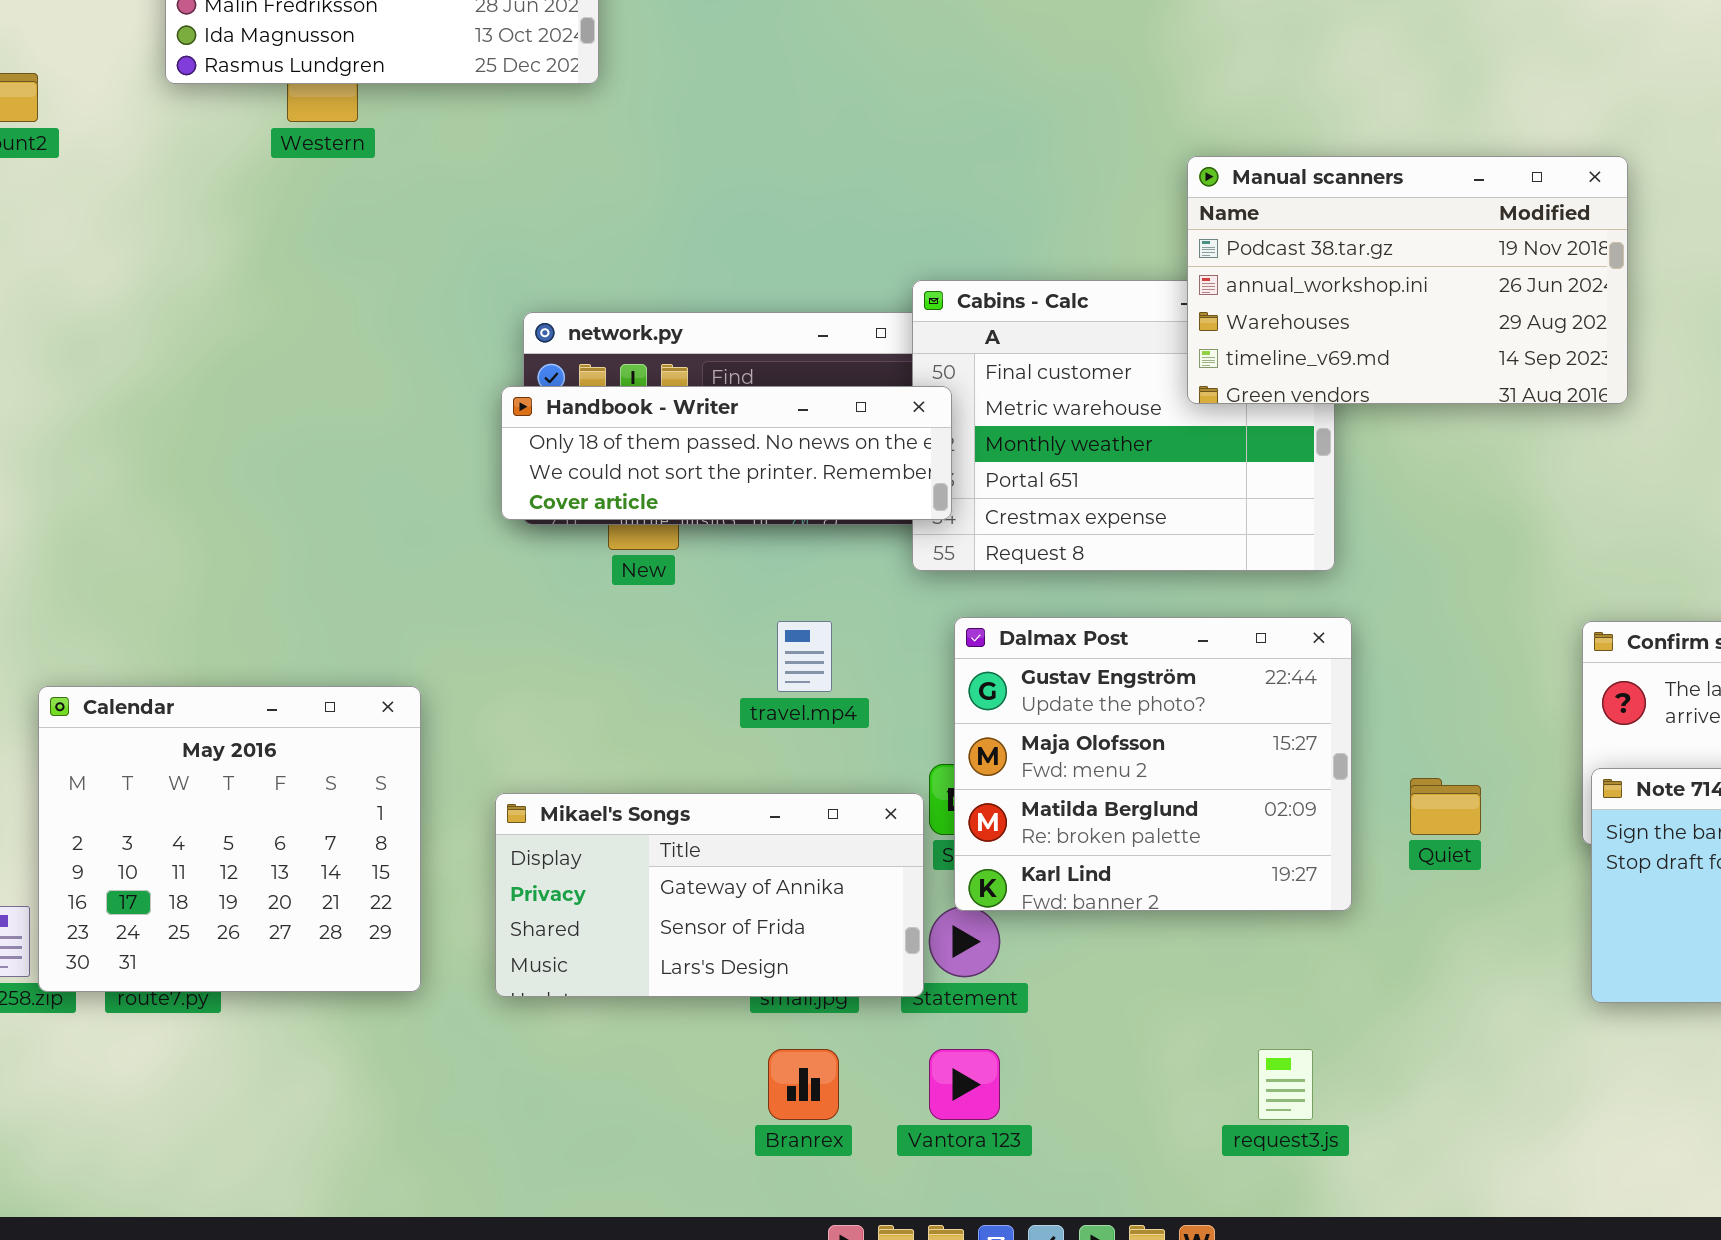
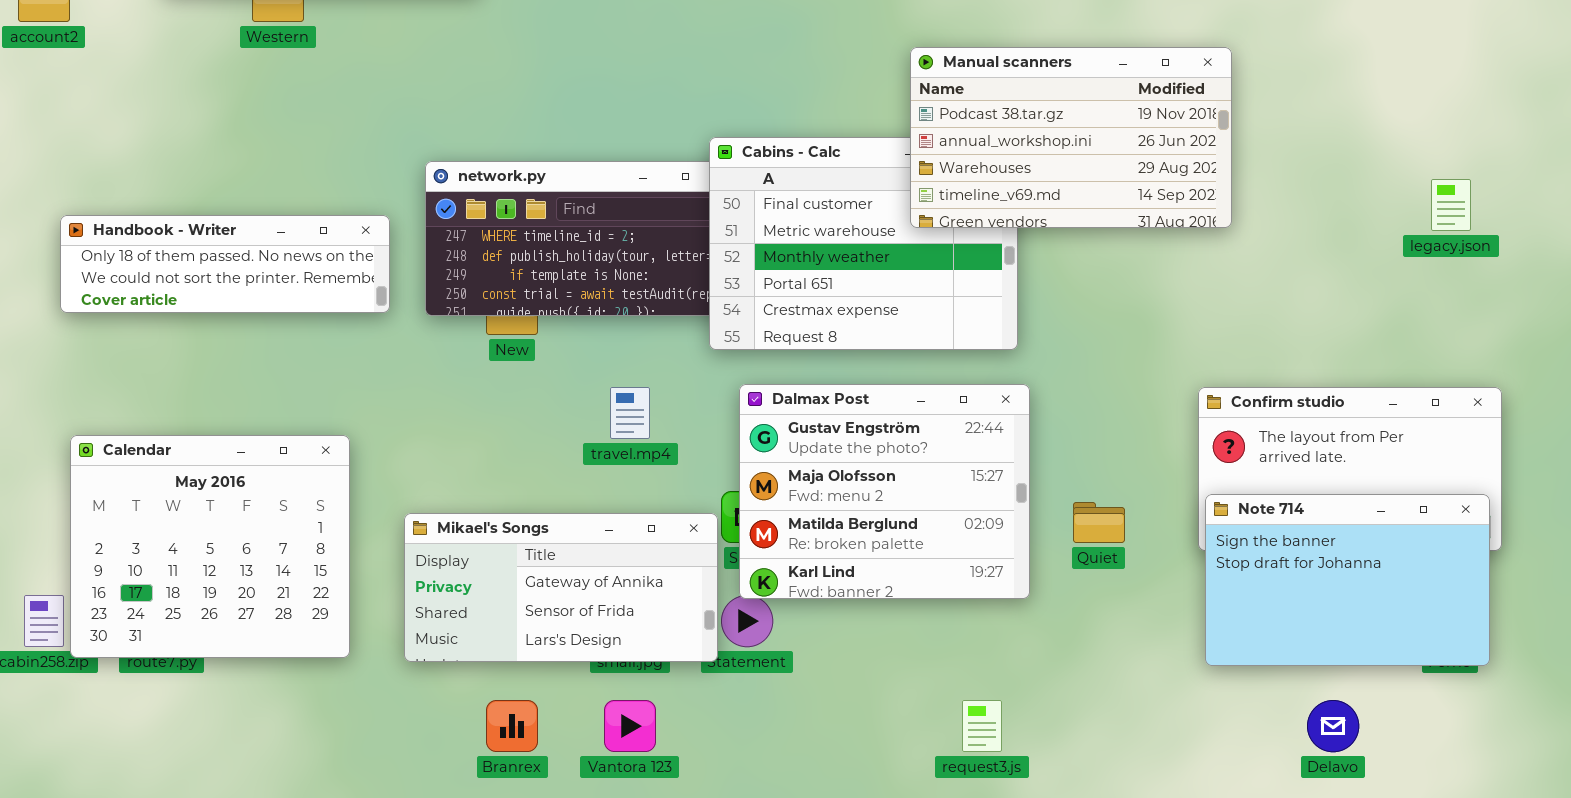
Handbook - Writer: [501,386,952,520] -> [60,215,390,313], moved
Branrex: [768,1049,839,1120] -> [486,700,538,752], moved
Vantora 123: [929,1049,1000,1120] -> [604,700,656,752], moved

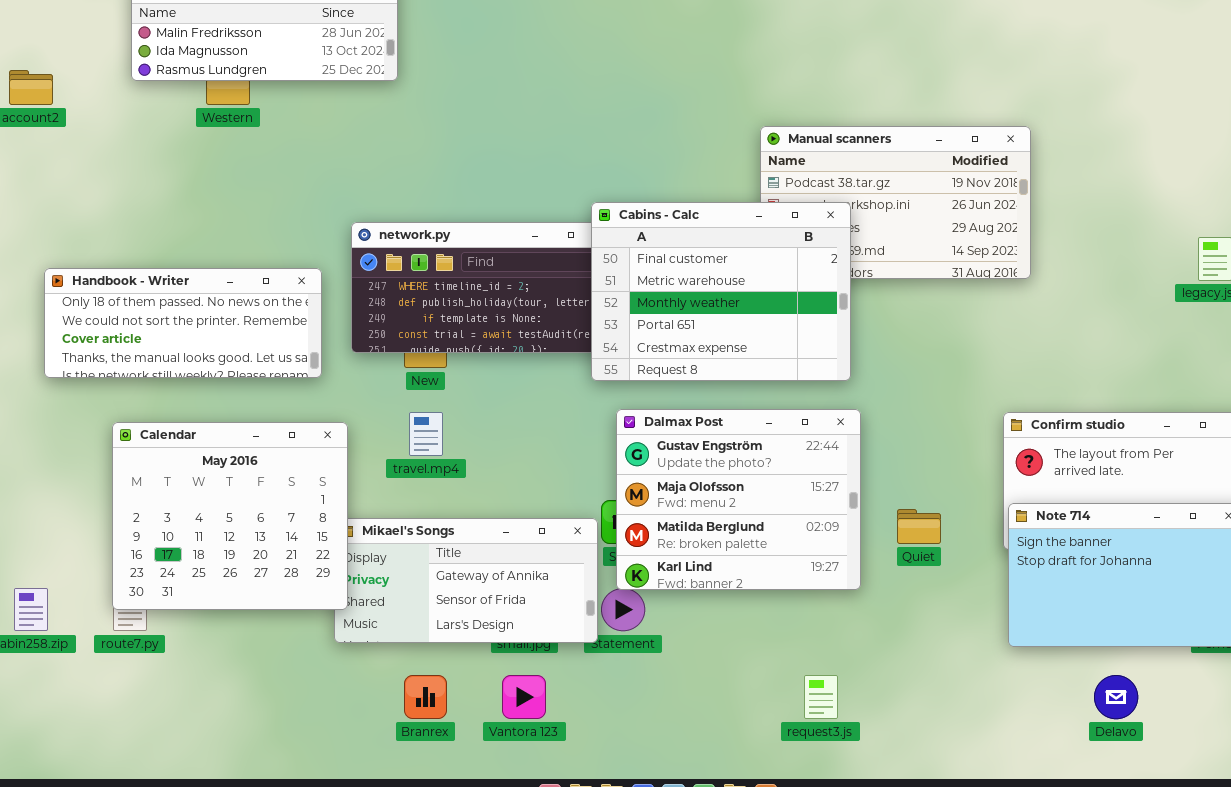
Cabins - Calc: [709,137,1018,350] -> [591,202,851,381], raised
Handbook - Writer: [60,215,390,313] -> [44,268,322,378], resized
travel.mp4: [610,387,650,439] -> [409,412,443,456], moved
Calendar: [70,435,350,658] -> [112,422,348,610], moved

